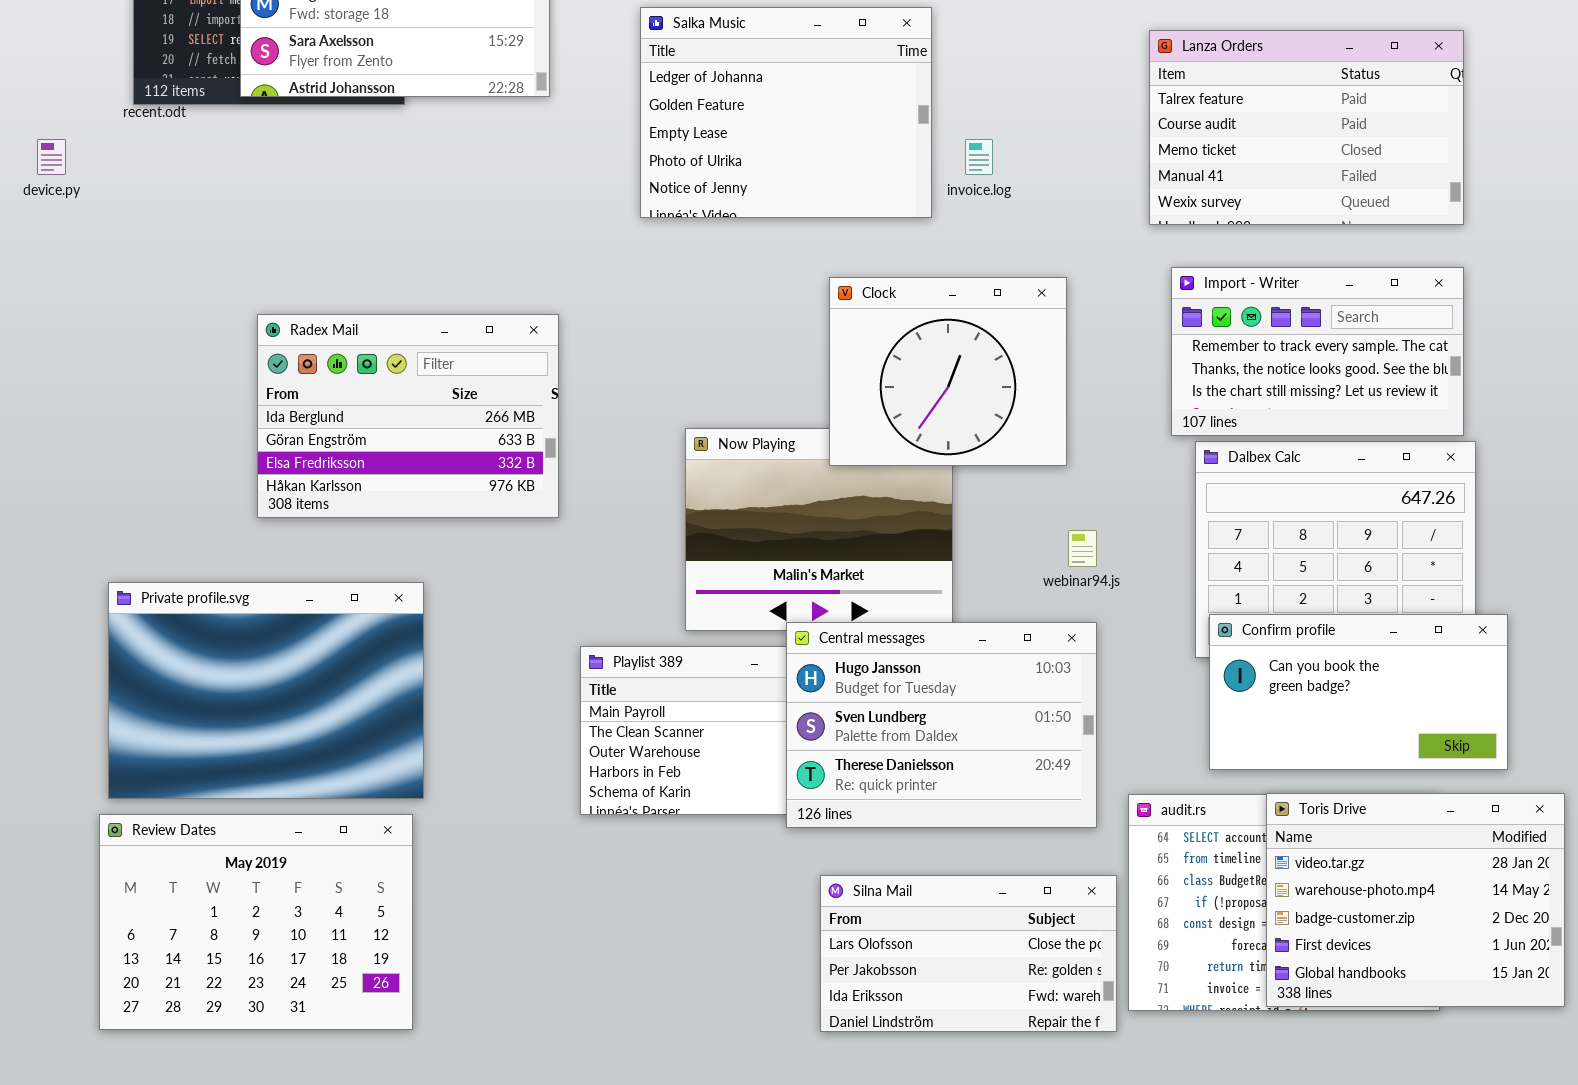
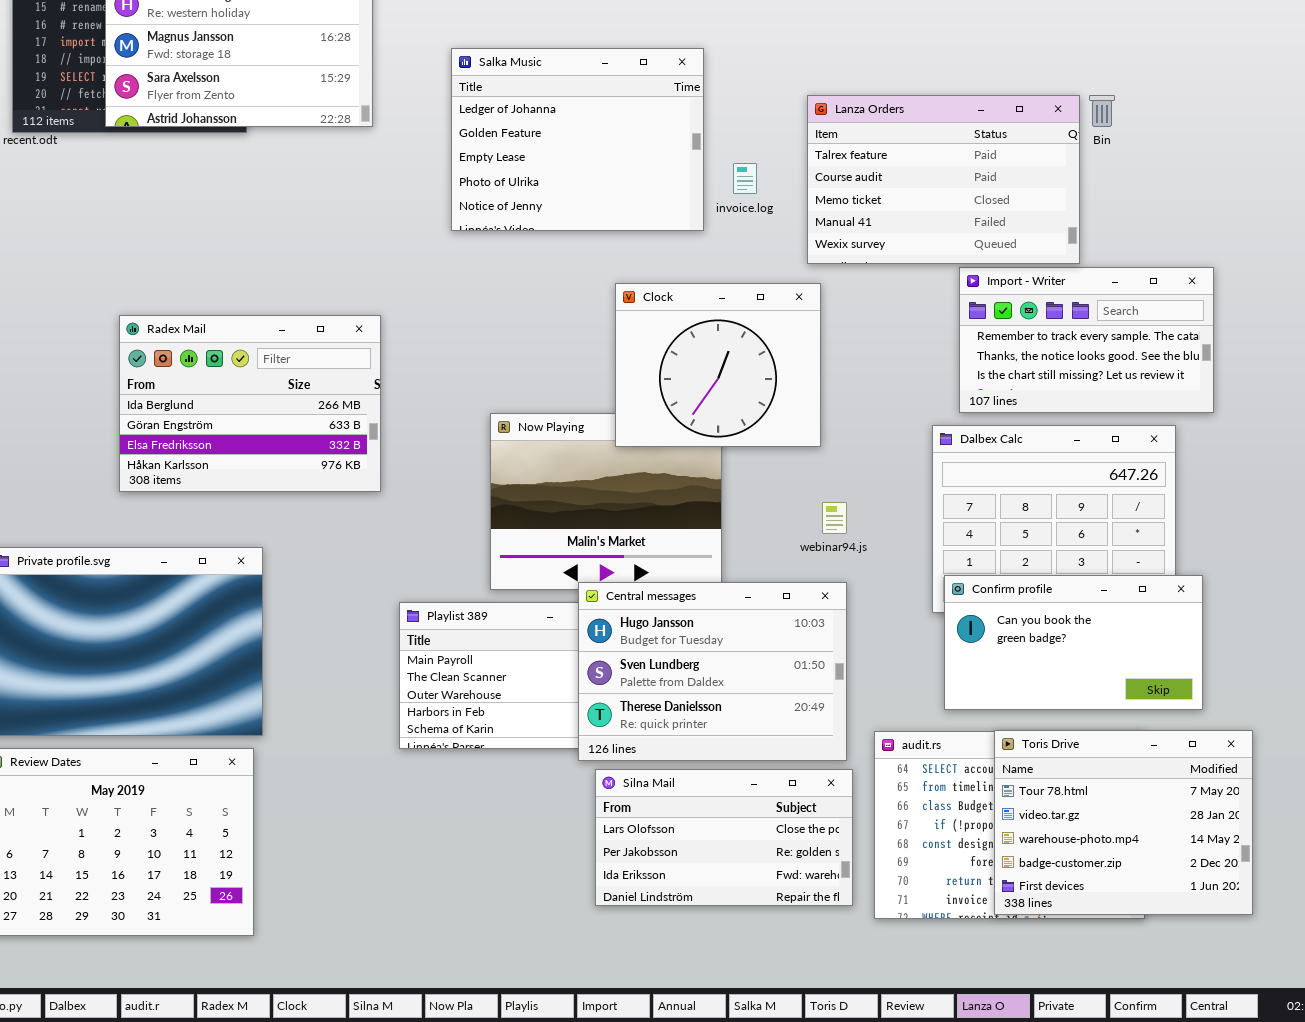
Lanza Orders: [1149,30,1464,225] -> [807,95,1080,264], moved
Import - Writer: [1171,267,1464,436] -> [959,267,1214,413], moved
Toris Drive: [1266,793,1565,1007] -> [994,730,1253,915], scrolled up 1 row
Silna Mail: [820,875,1117,1032] -> [595,769,853,906], moved

